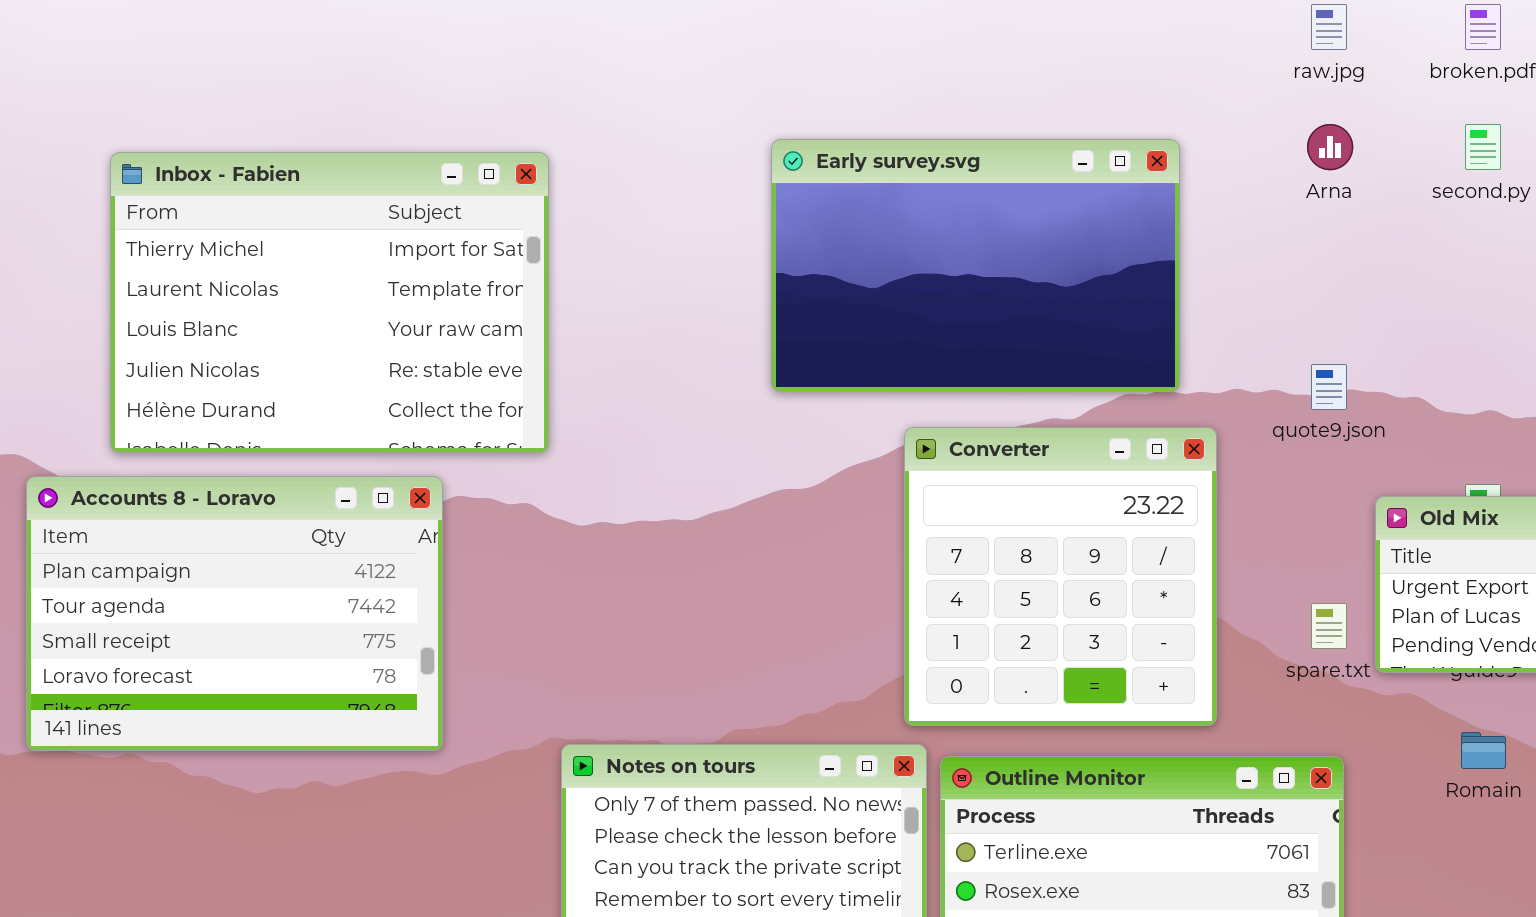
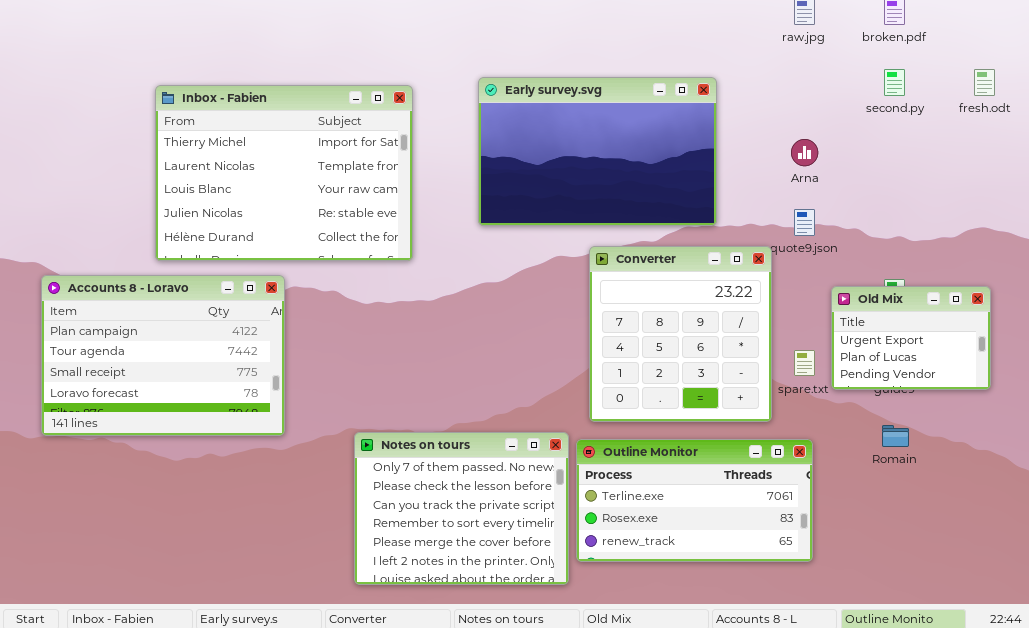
Arna: [1307,124,1353,170] -> [791,139,818,166], moved
Inbox - Fabien: [110,152,549,453] -> [155,85,413,261], moved
Converter: [904,427,1217,726] -> [589,246,772,422], moved

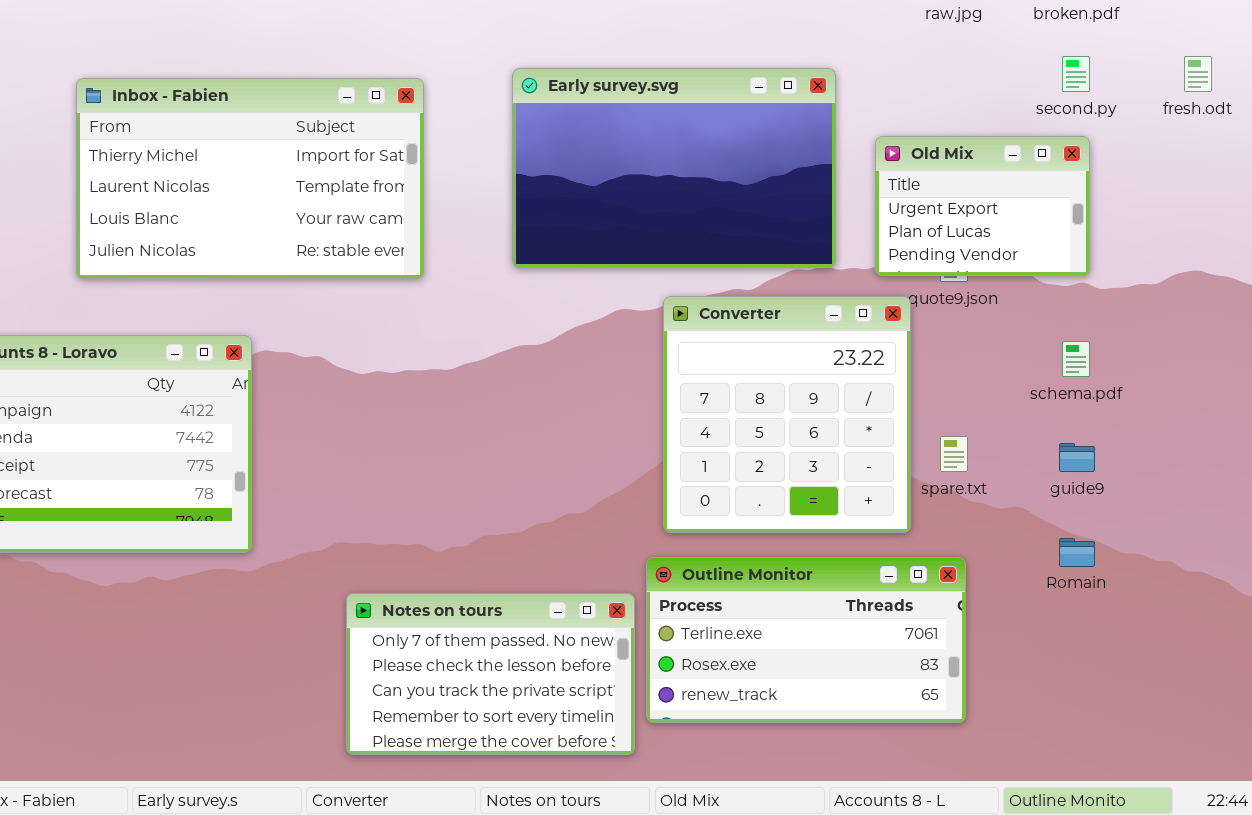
Inbox - Fabien: [155,85,413,261] -> [76,78,424,279], resized
Old Mix: [831,286,991,390] -> [875,136,1090,276], moved
Notes on tours: [354,432,569,585] -> [346,593,635,755], resized

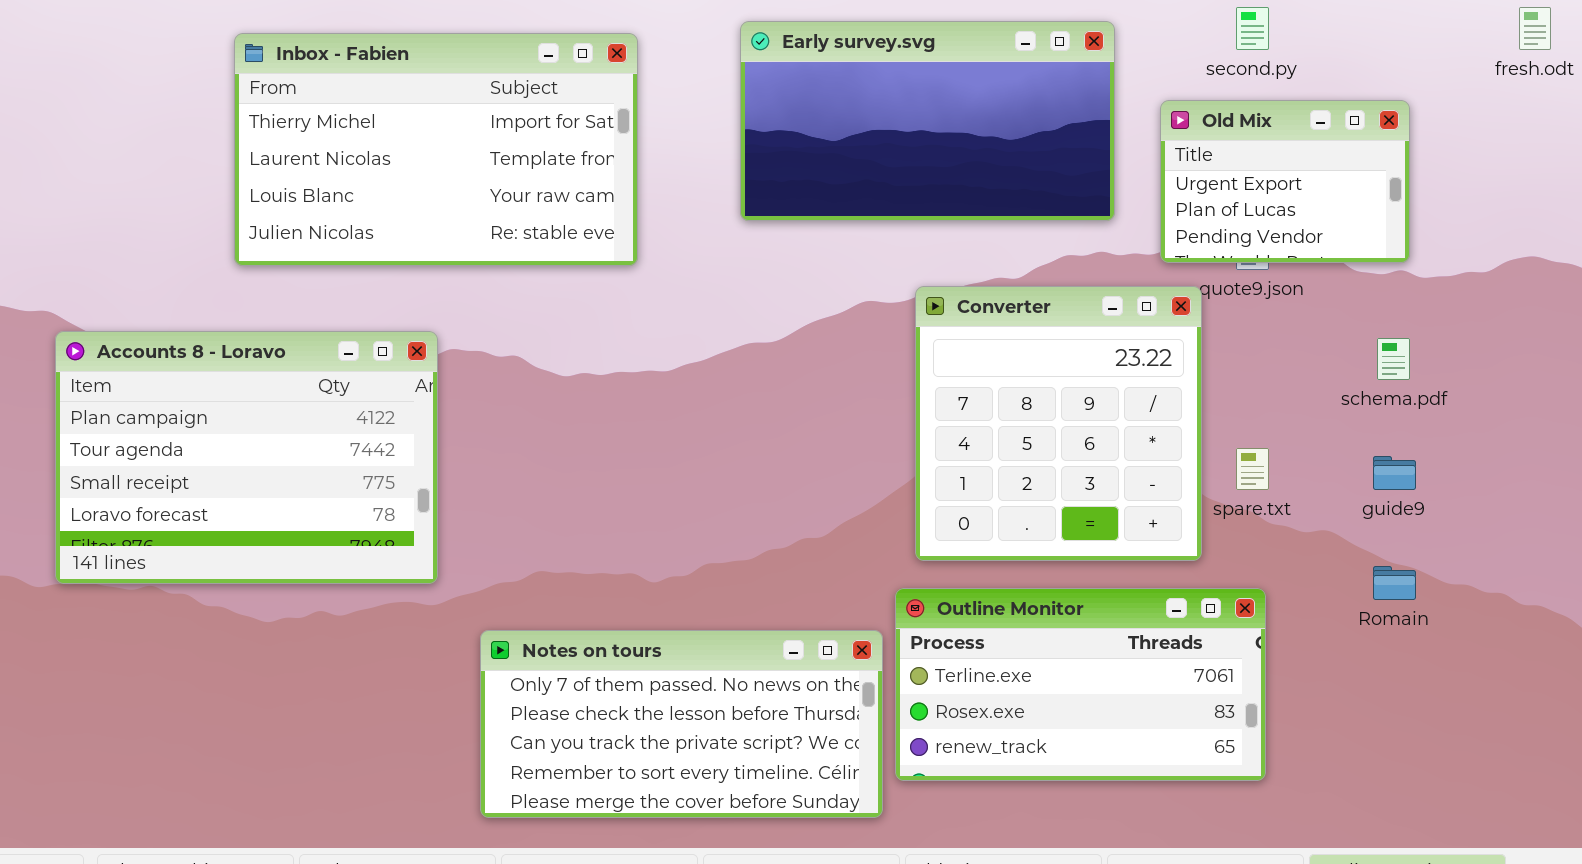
second.py: [1062,56,1090,92] -> [1236,7,1269,50], moved
Early survey.svg: [512,68,836,268] -> [740,21,1115,221], resized
Notes on tours: [346,593,635,755] -> [480,630,883,818], resized

